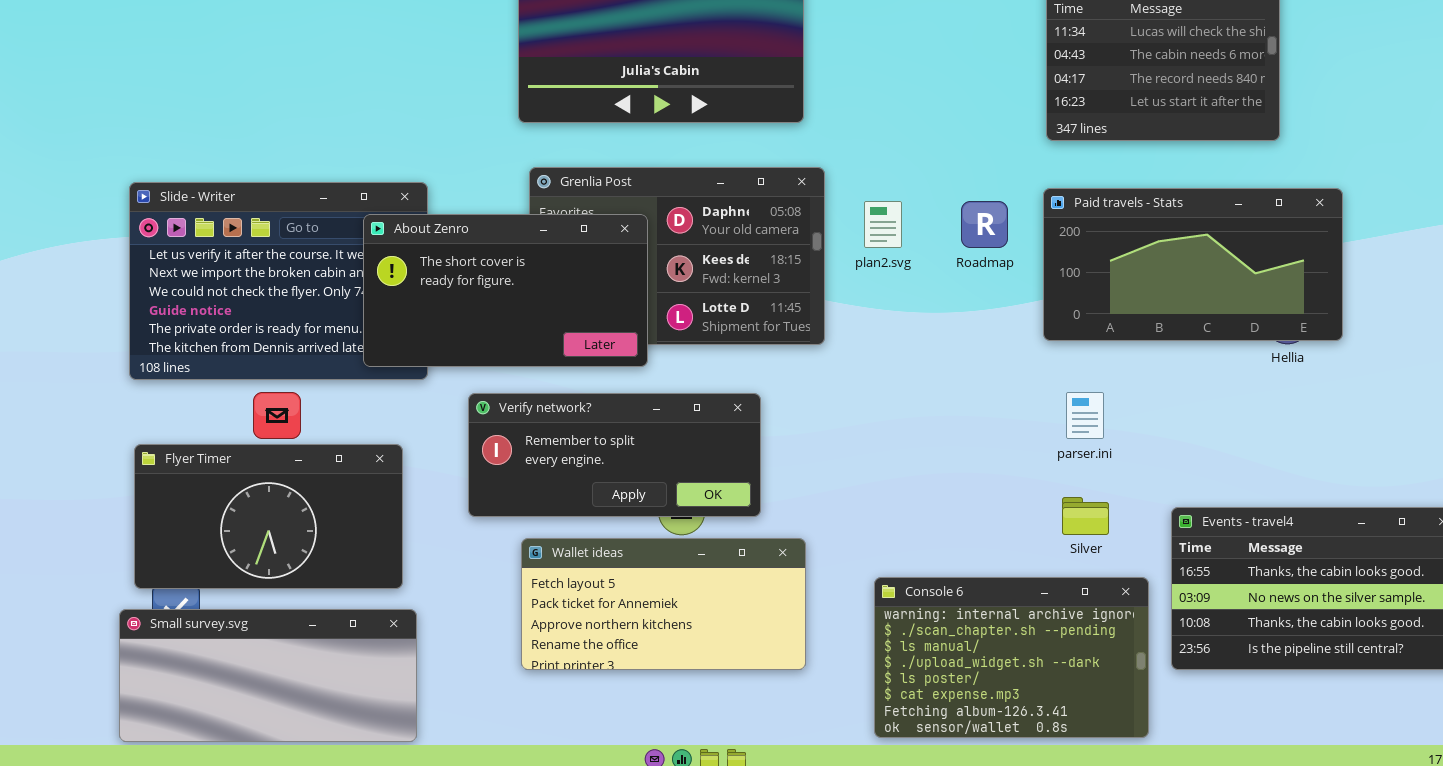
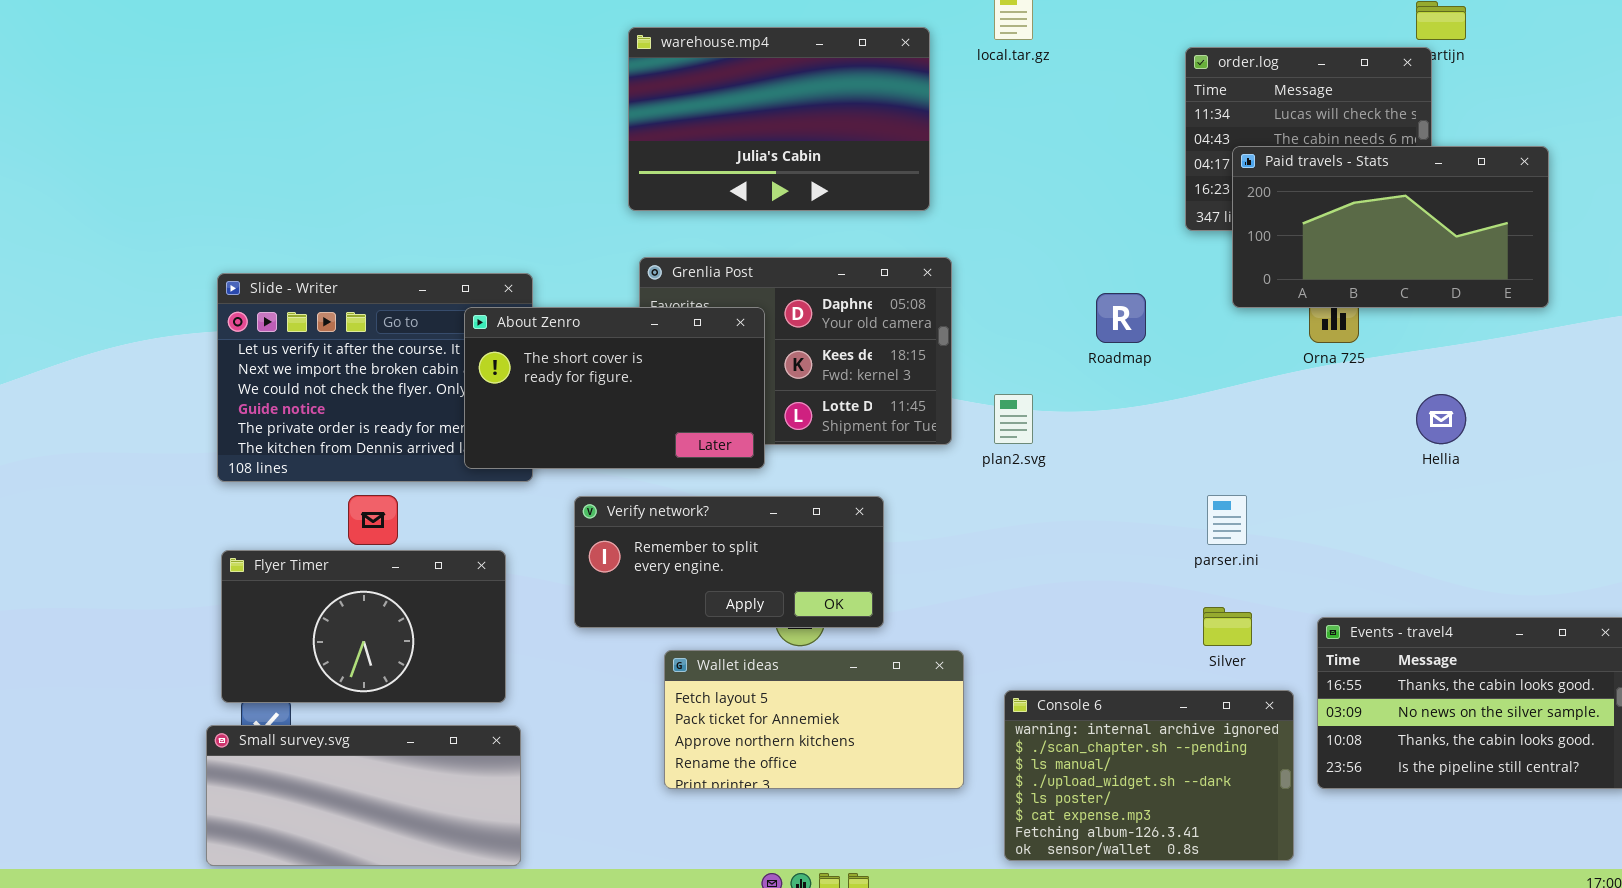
Paid travels - Stats: [1043,188,1343,341] -> [1232,146,1549,308], moved
plan2.svg: [864,201,902,248] -> [994,394,1033,444], moved
Wallet ideas: [521,538,806,670] -> [664,650,964,789], moved

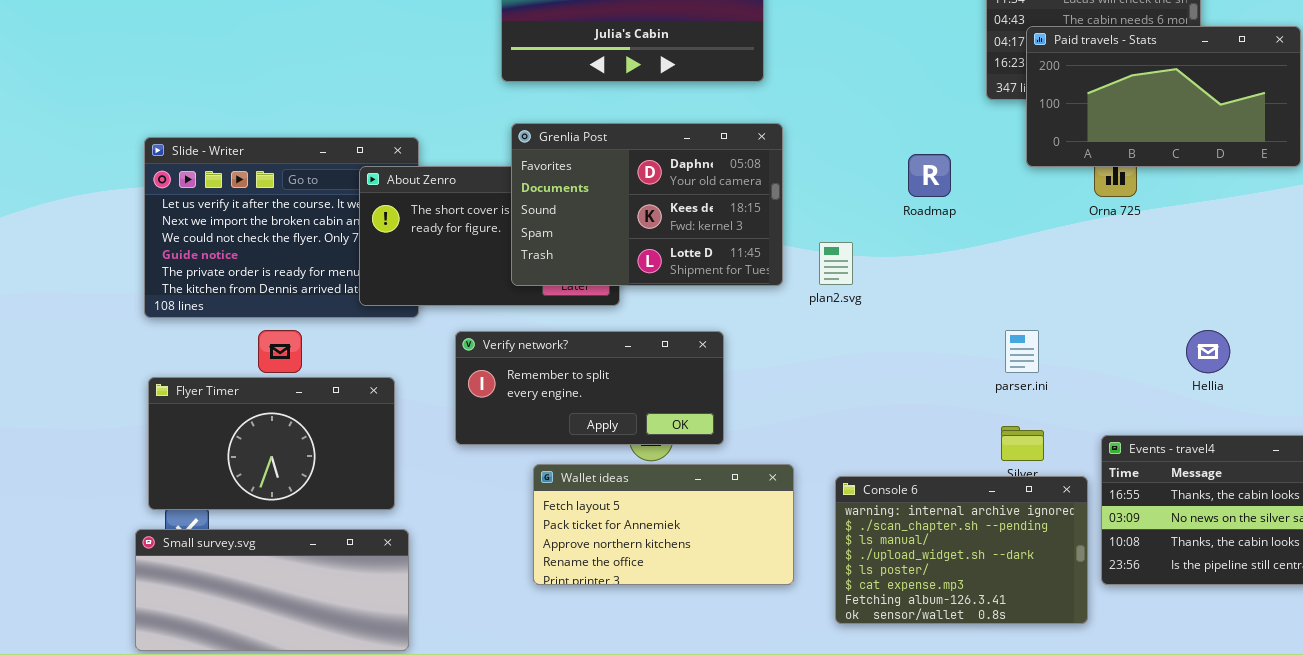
Grenlia Post: [639,257,952,445] -> [511,123,783,286], raised
Hellia: [1416,394,1466,444] -> [1186,330,1230,373], moved
Console 6: [1004,690,1294,861] -> [835,476,1088,624], moved

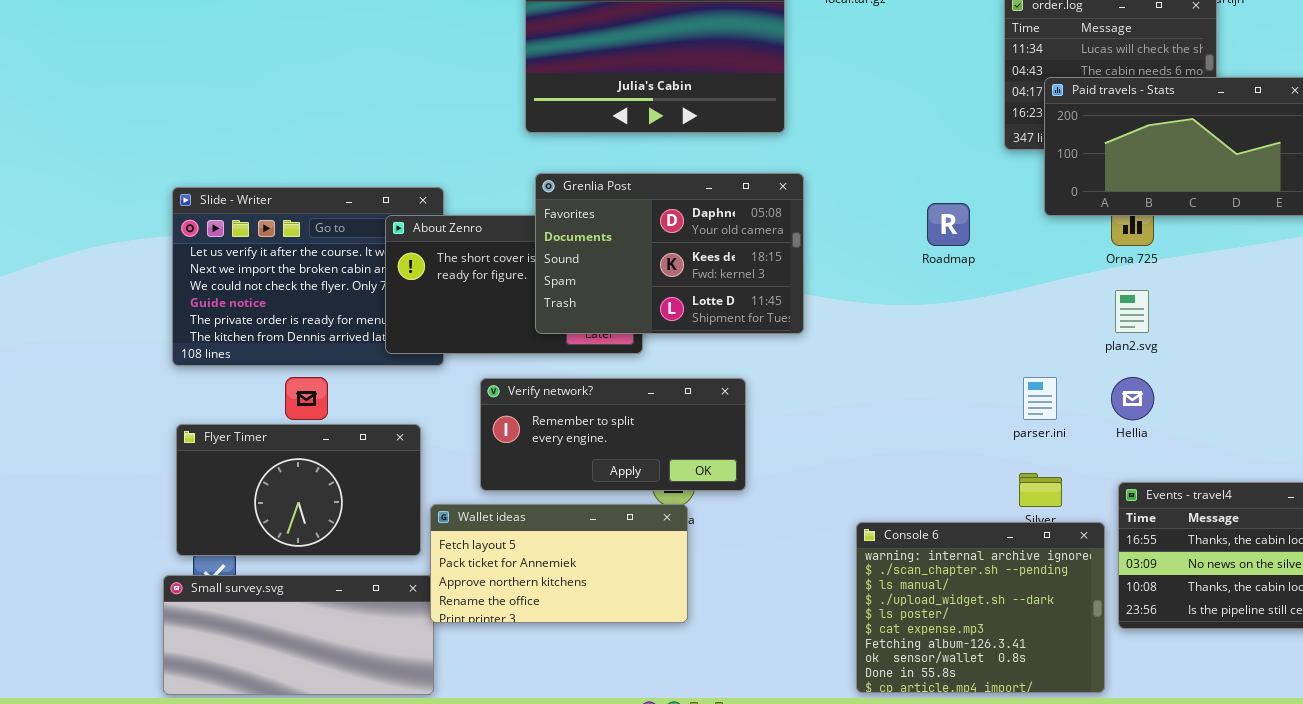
plan2.svg: [819,242,853,285] -> [1115,290,1149,333], moved
Hellia: [1186,330,1230,373] -> [1111,377,1154,420], moved
Wallet ideas: [533,464,794,585] -> [430,504,688,623], moved
Console 6: [835,476,1088,624] -> [856,522,1105,693], resized

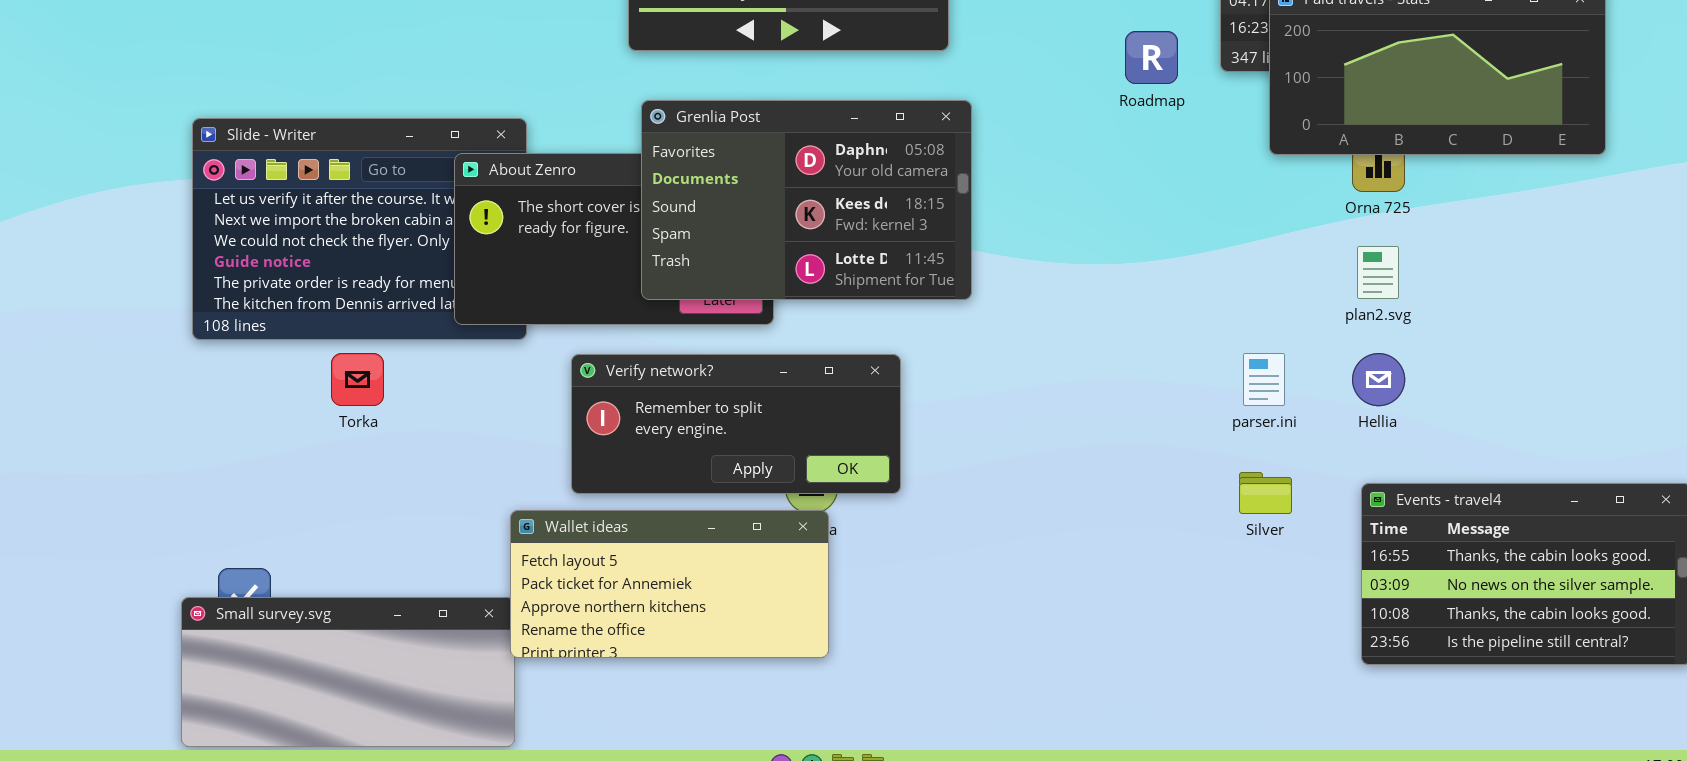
Roadmap: [927,203,970,246] -> [1125,31,1178,84], moved
Flyer Timer: [176,424,421,556] -> none, closed
Console 6: [856,522,1105,693] -> none, closed

